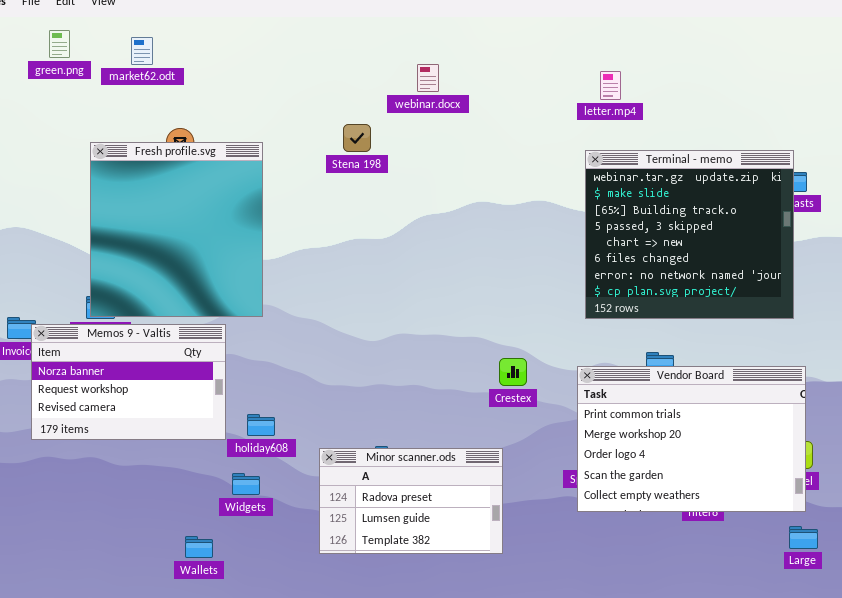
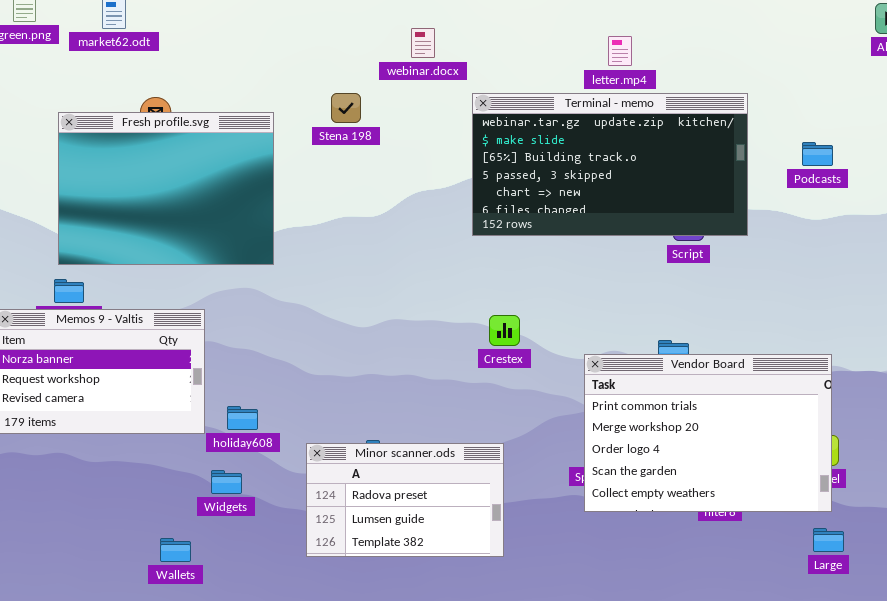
Fresh profile.svg: [90,142,263,317] -> [58,112,274,265], resized
Terminal - memo: [585,150,794,319] -> [472,93,748,236], moved, resized
Crestex: [499,358,527,386] -> [489,315,520,346], moved

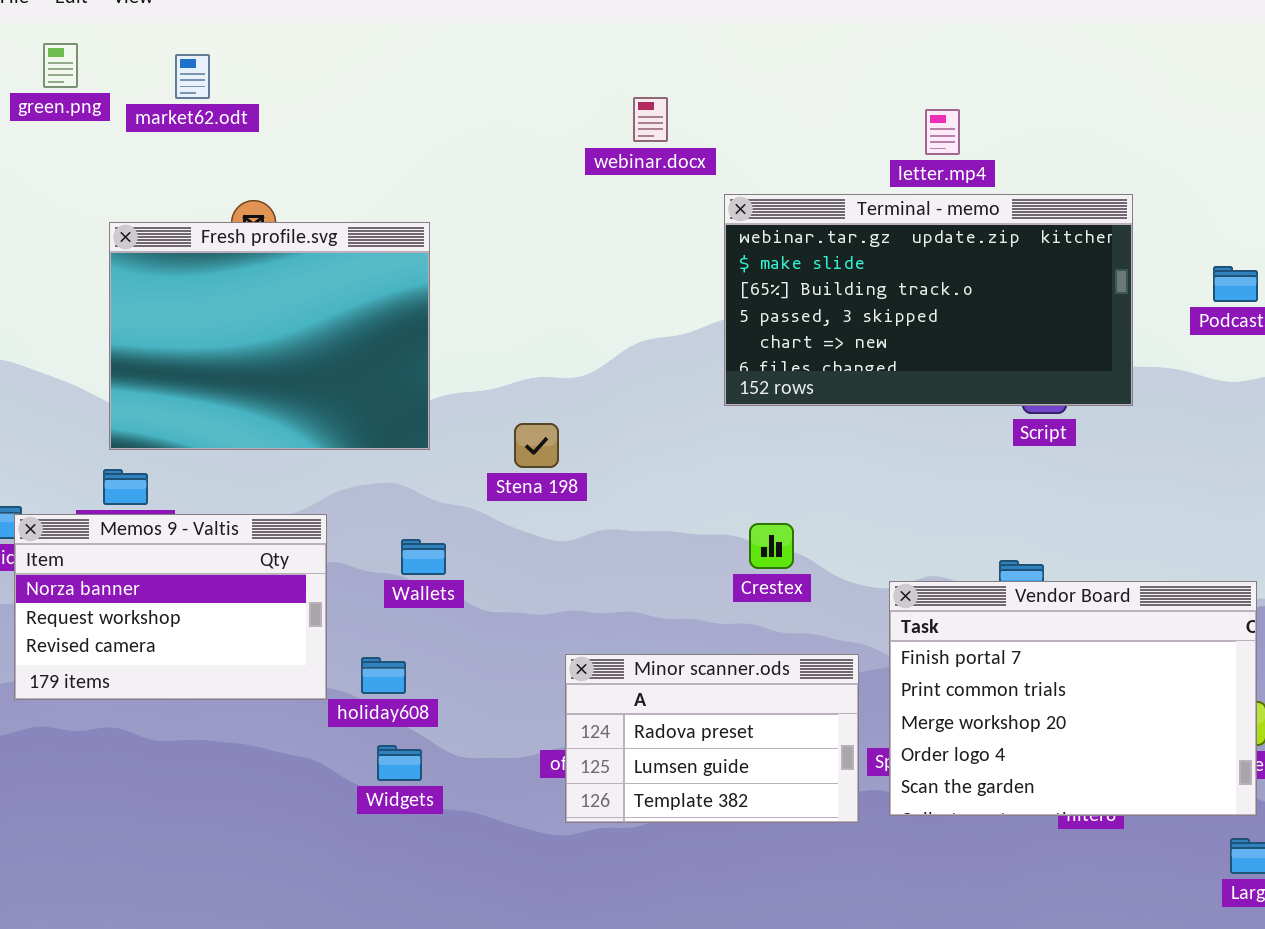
Stena 198: [331,93,361,123] -> [514,423,559,468], moved
Vendor Board: [584,354,832,512] -> [889,581,1257,816], scrolled up 1 row
Minor scanner.ods: [306,443,504,557] -> [565,654,859,823], moved
Widgets: [211,470,242,494] -> [377,745,422,781], moved
Wallets: [160,538,191,562] -> [401,539,446,575], moved

